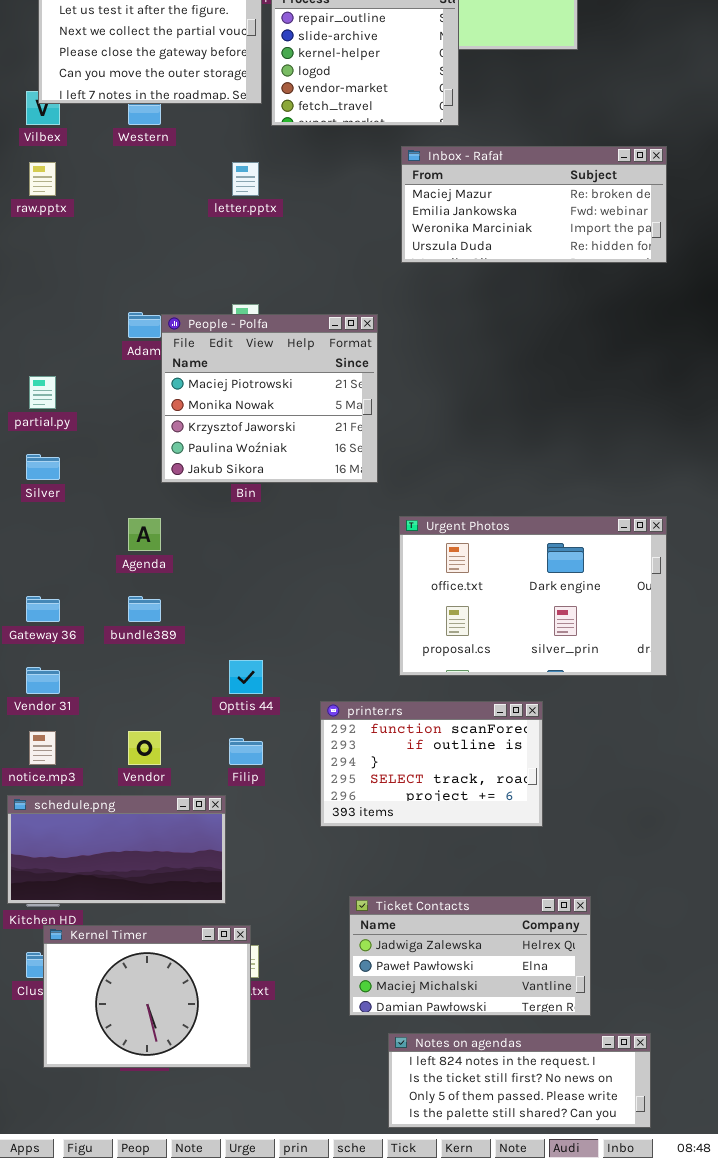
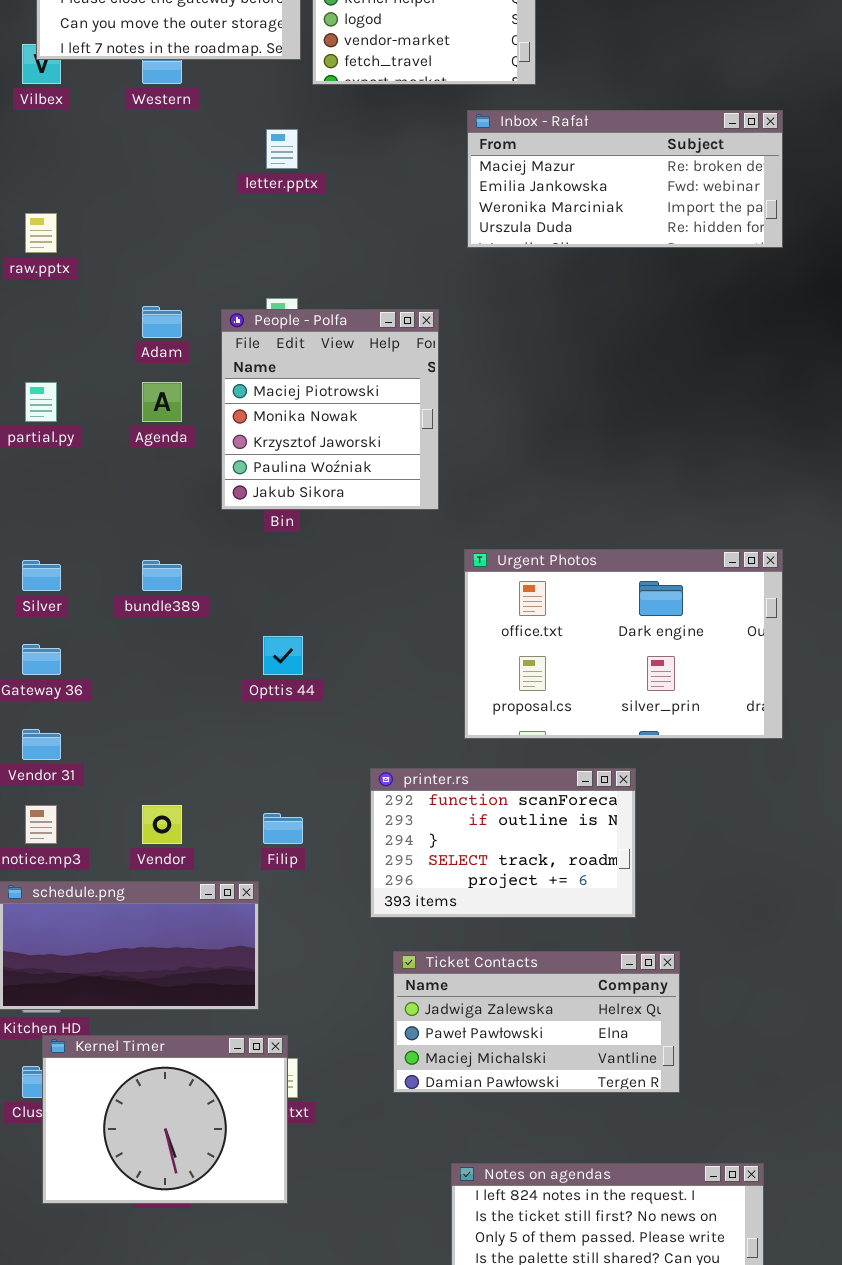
raw.pptx: [29,162,56,196] -> [25,213,57,253], moved
People - Polfa: [161,314,378,483] -> [221,309,439,510], resized
Silver: [26,454,60,480] -> [22,560,61,591], moved
Agenda: [128,518,161,551] -> [142,382,182,422], moved
bundle389: [128,596,161,622] -> [142,560,182,591], moved
Opttis 44: [229,660,263,694] -> [263,636,303,675], moved
Ticket Contacts: [349,896,591,1016] -> [393,951,680,1093], moved

